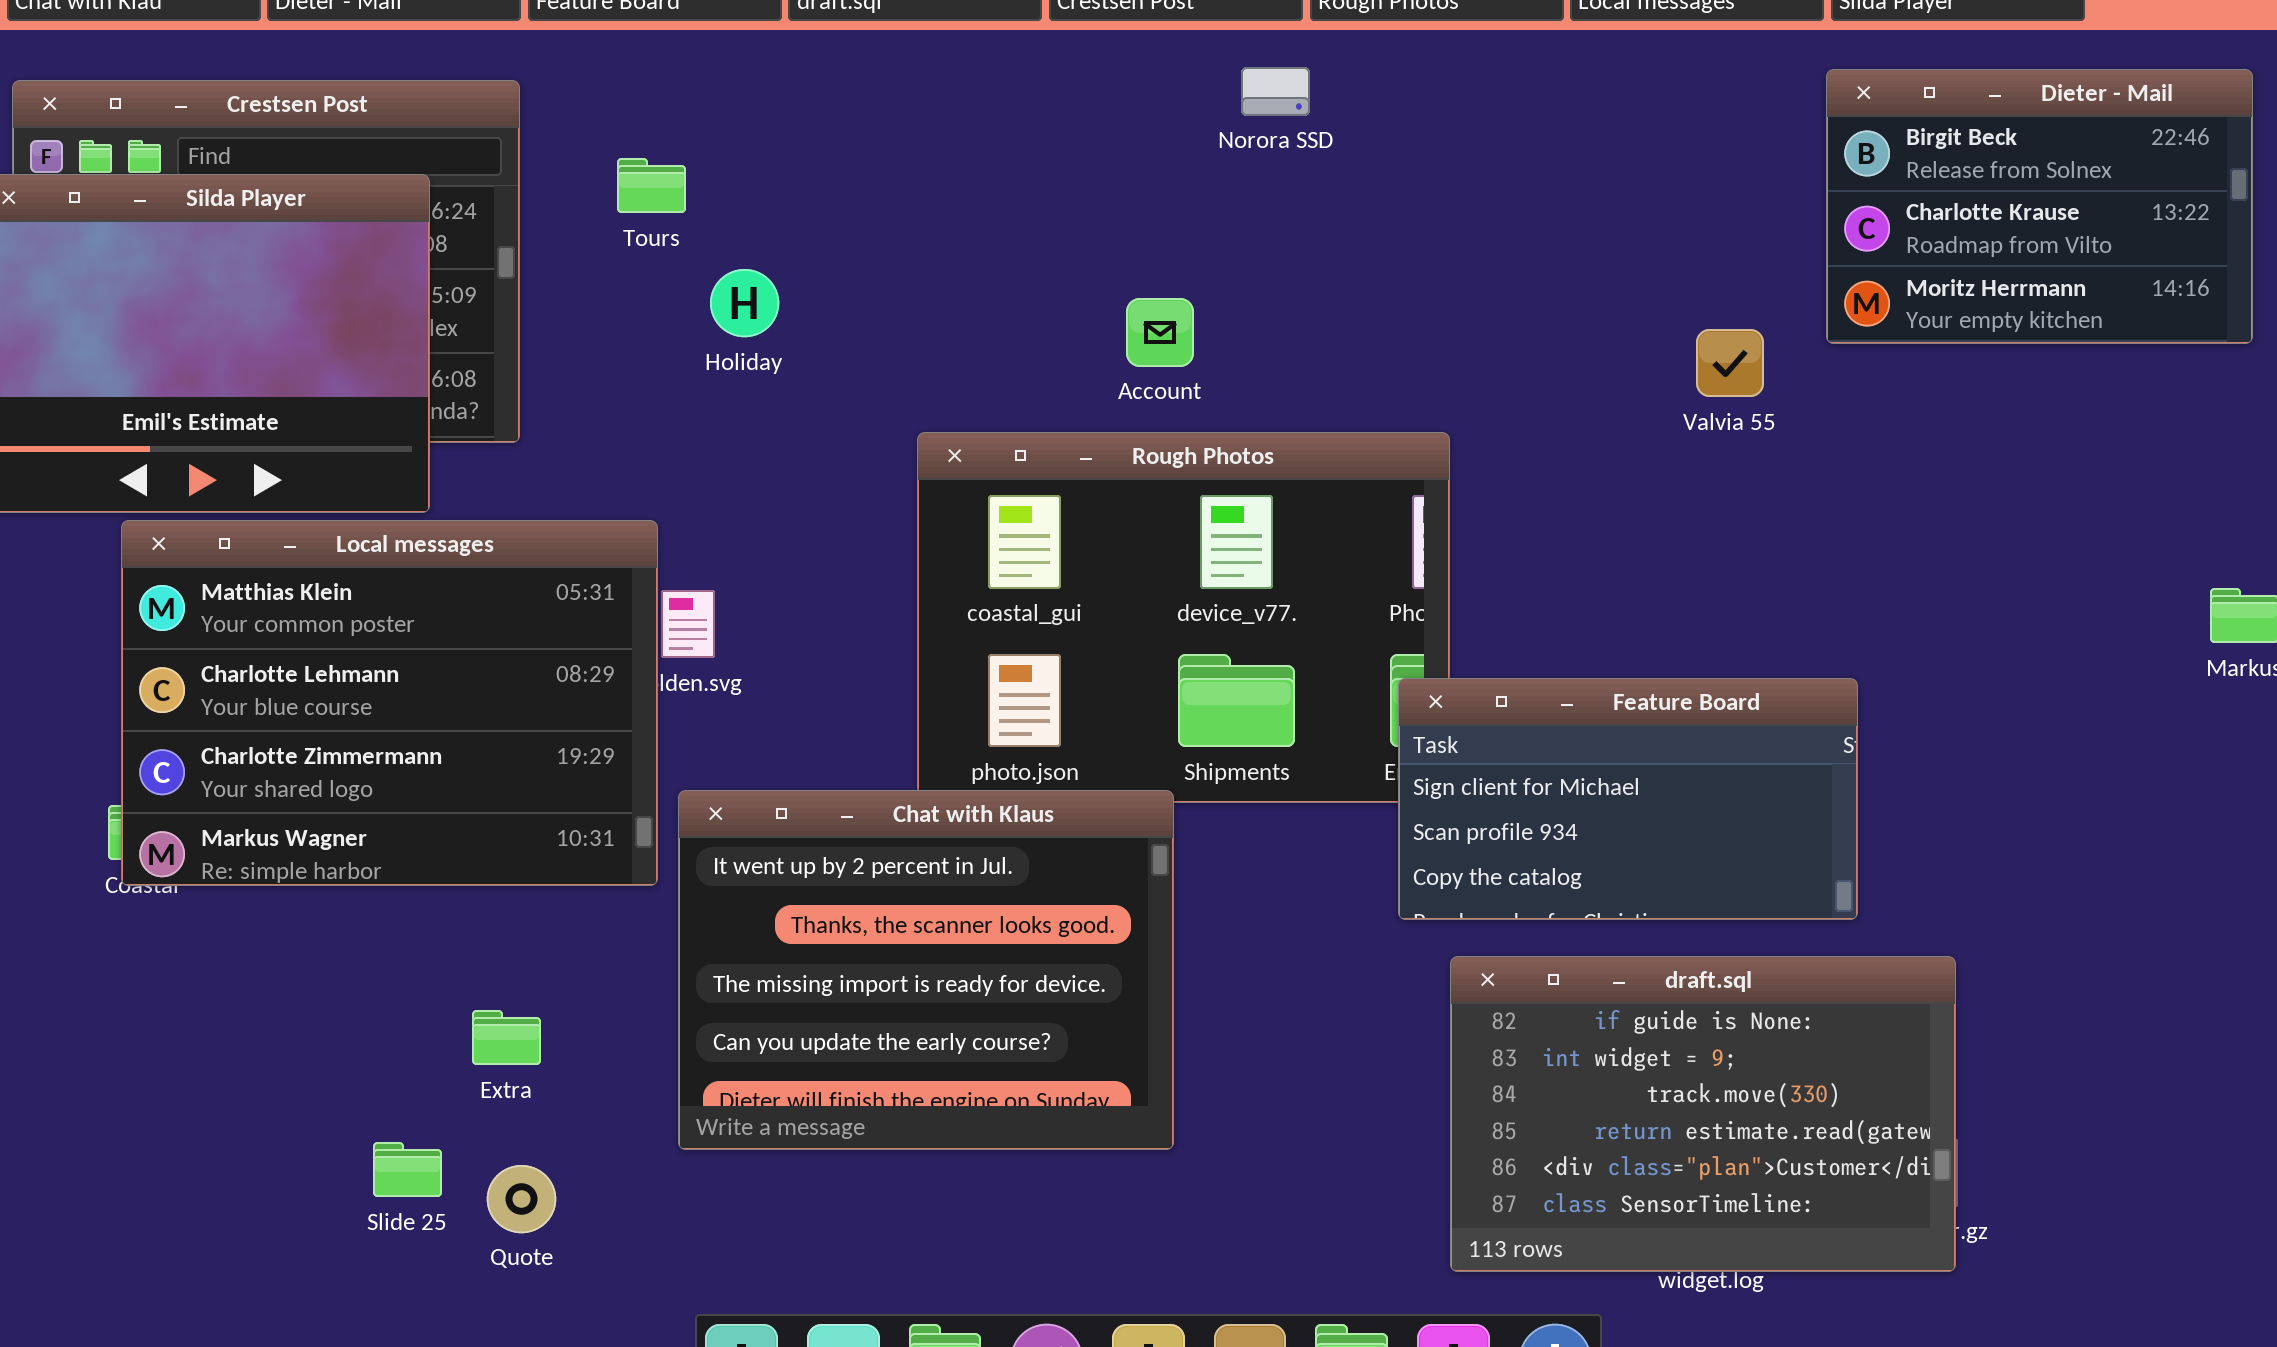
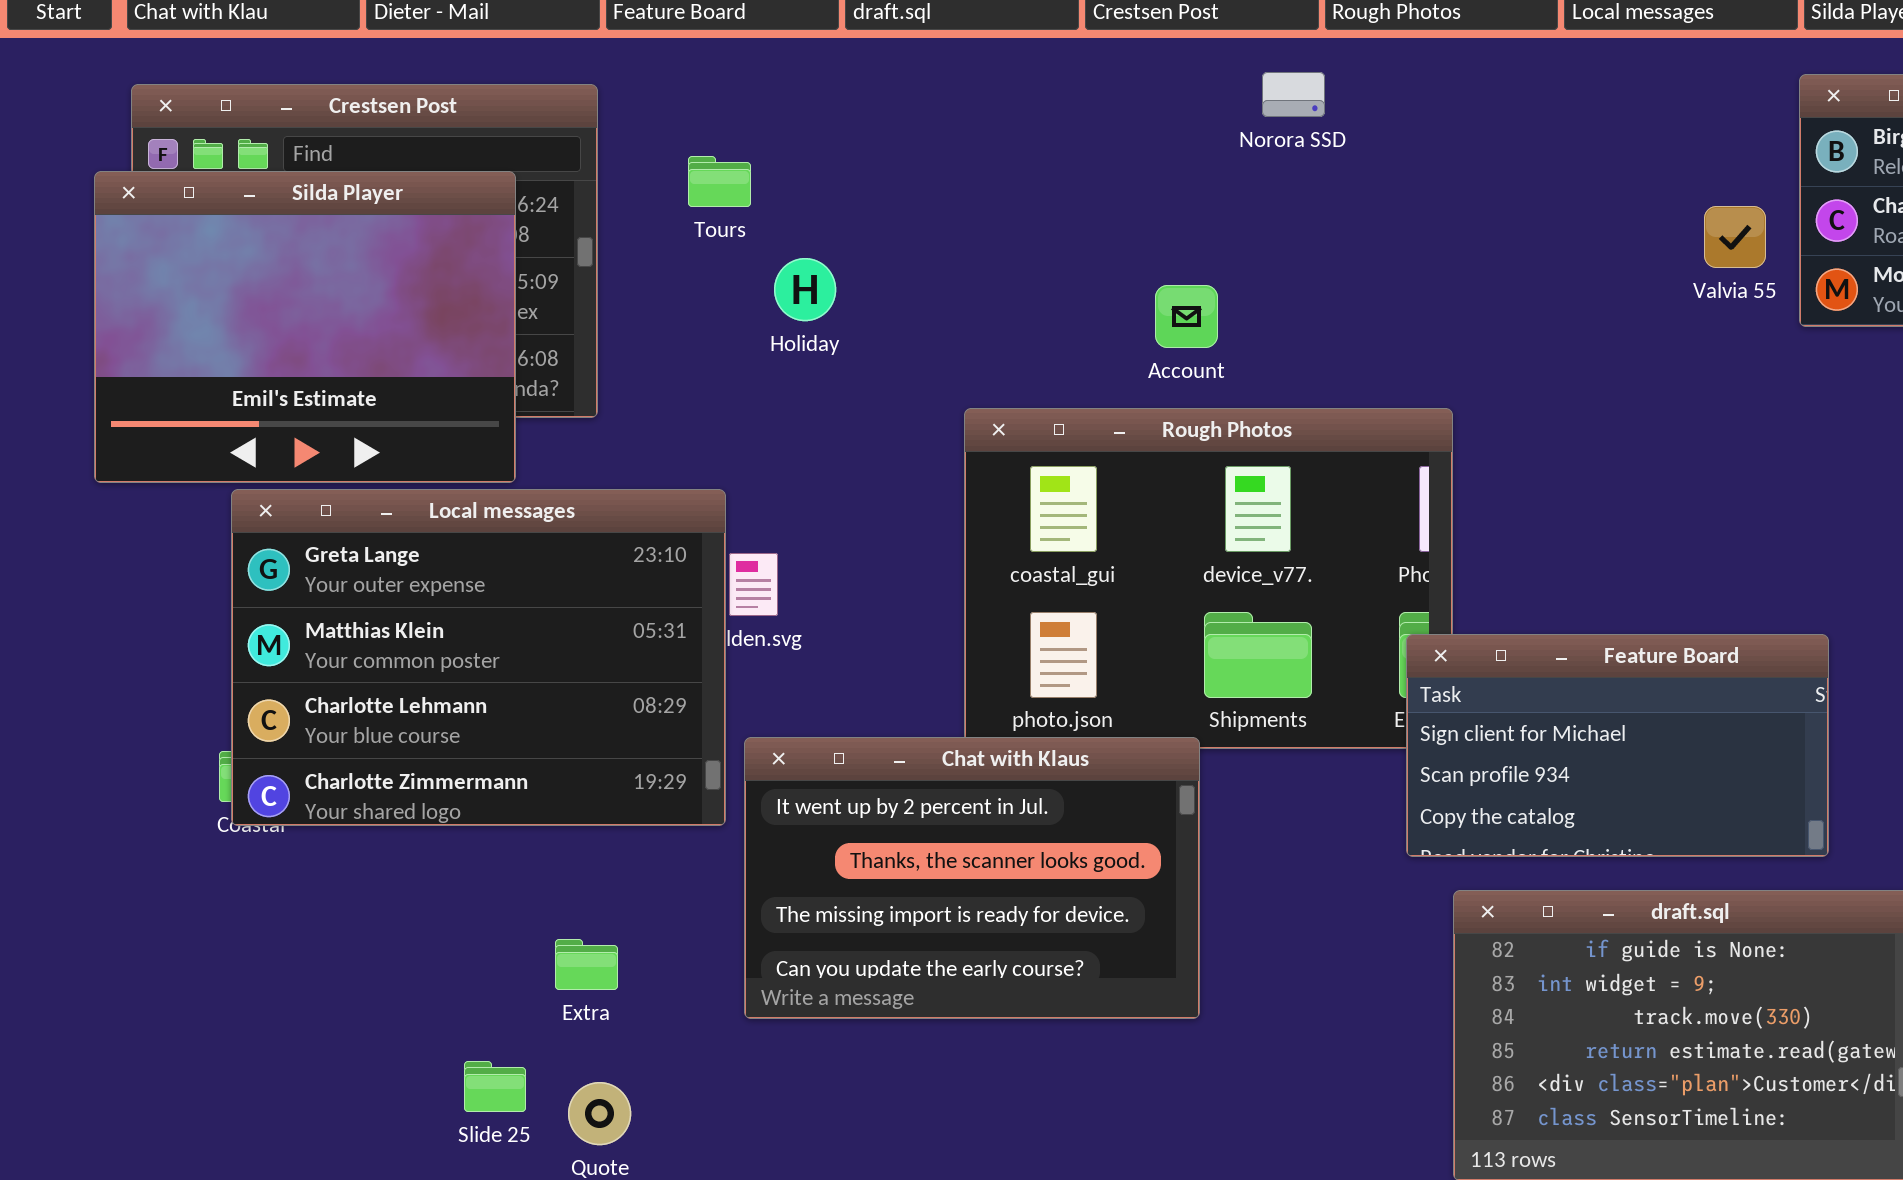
Valvia 55: [1696,329,1764,397] -> [1704,206,1766,268], moved
Local messages: [121,520,658,886] -> [231,489,726,826], scrolled up 1 row
Chat with Klaus: [678,790,1174,1150] -> [744,737,1200,1019], resized

